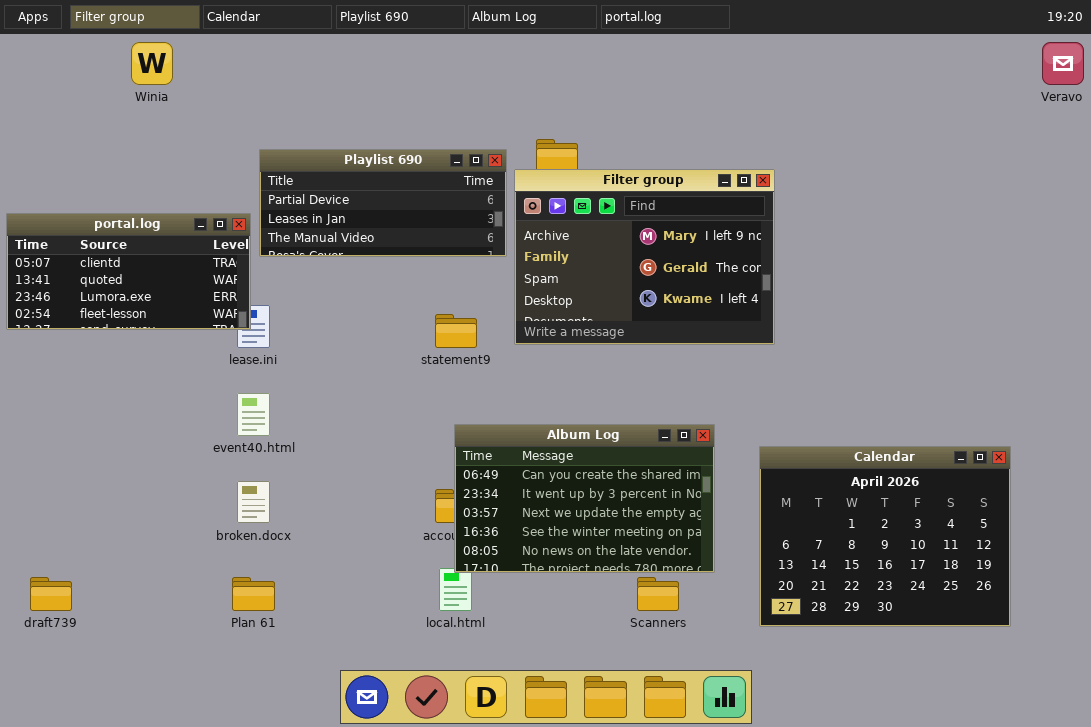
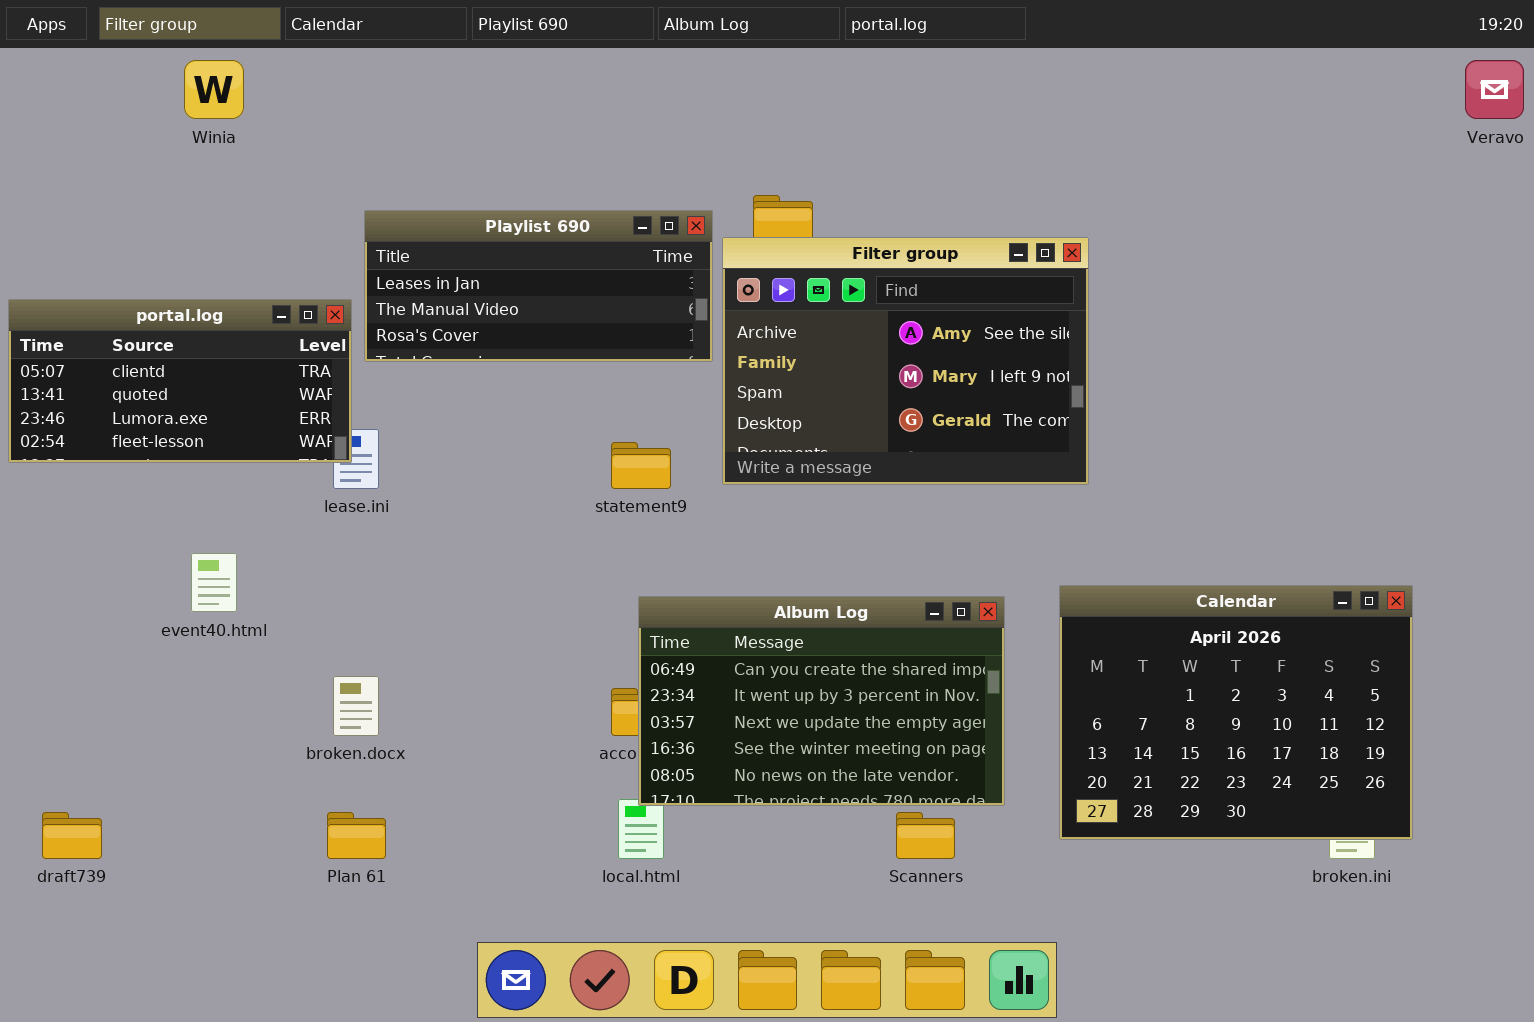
Playlist 690: [259,149,507,257] -> [364,210,713,362], scrolled down 1 row
Filter group: [514,169,775,345] -> [722,237,1089,485], scrolled up 1 row
event40.html: [237,393,270,436] -> [191,553,237,612], moved
Calendar: [759,446,1011,627] -> [1059,585,1413,840], moved

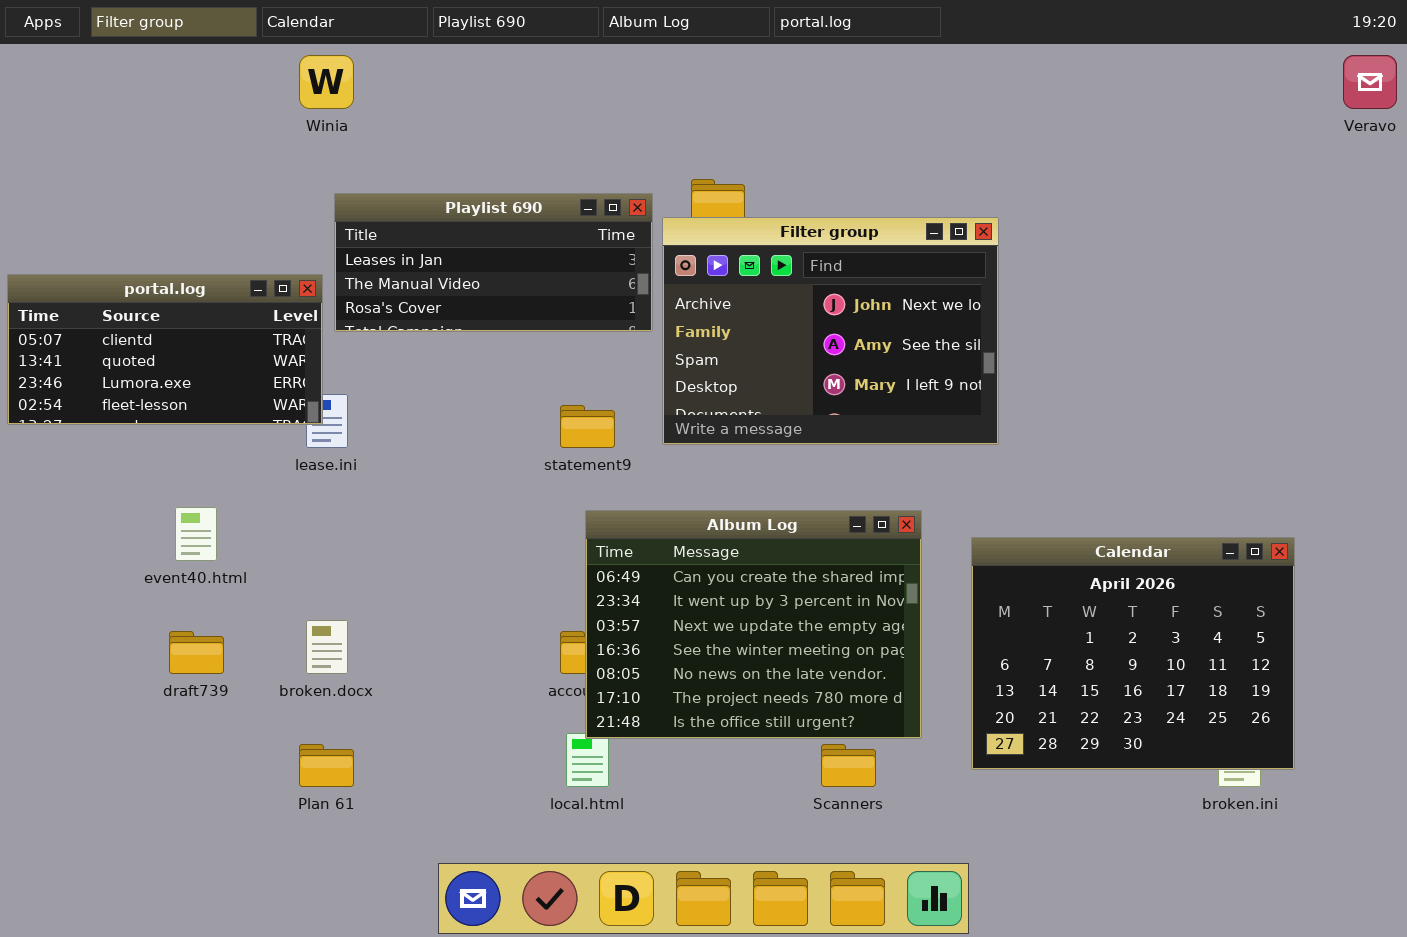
Winia: [184,60,244,119] -> [299,55,354,109], moved
Filter group: [722,237,1089,485] -> [662,217,999,445], scrolled up 1 row
Album Log: [638,596,1005,806] -> [585,510,922,739], resized
draft739: [42,812,102,859] -> [169,631,224,674], moved

